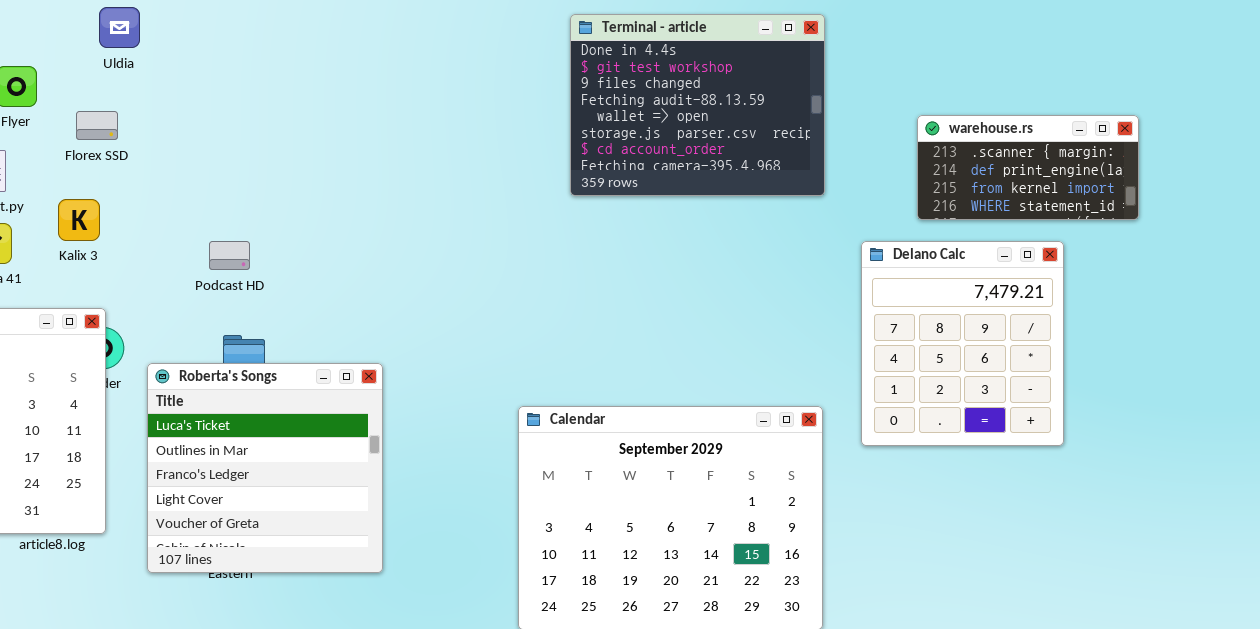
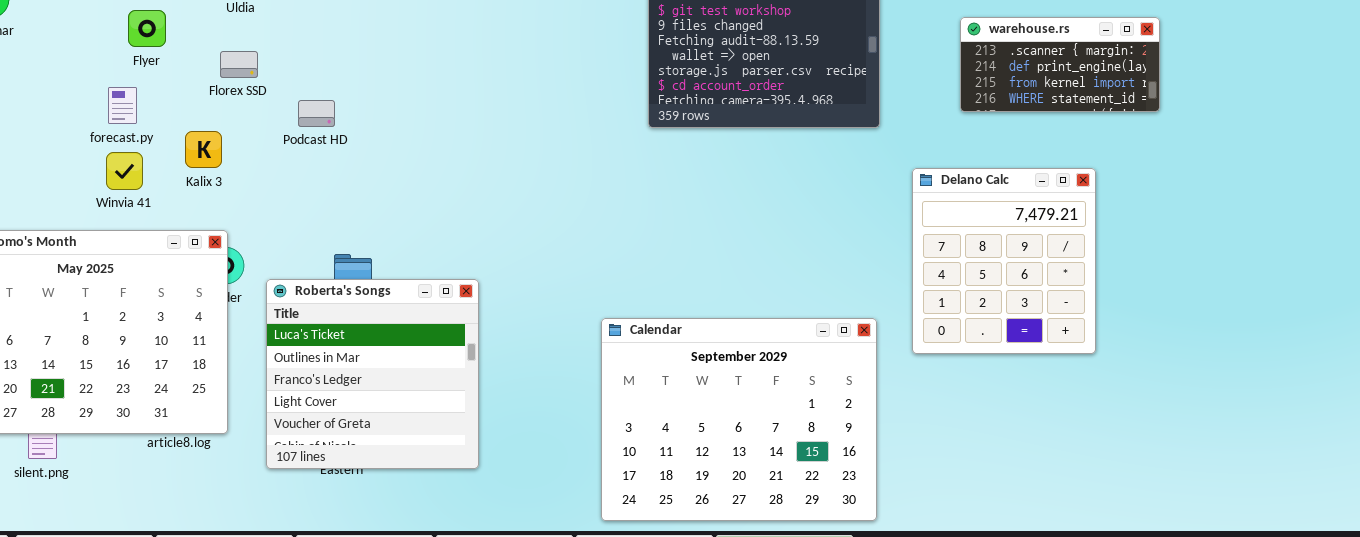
Florex SSD: [76,111,118,140] -> [220,51,258,78], moved
warehouse.rs: [917,115,1139,220] -> [960,17,1160,112], moved
Podcast HD: [209,241,250,270] -> [298,100,335,127], moved

